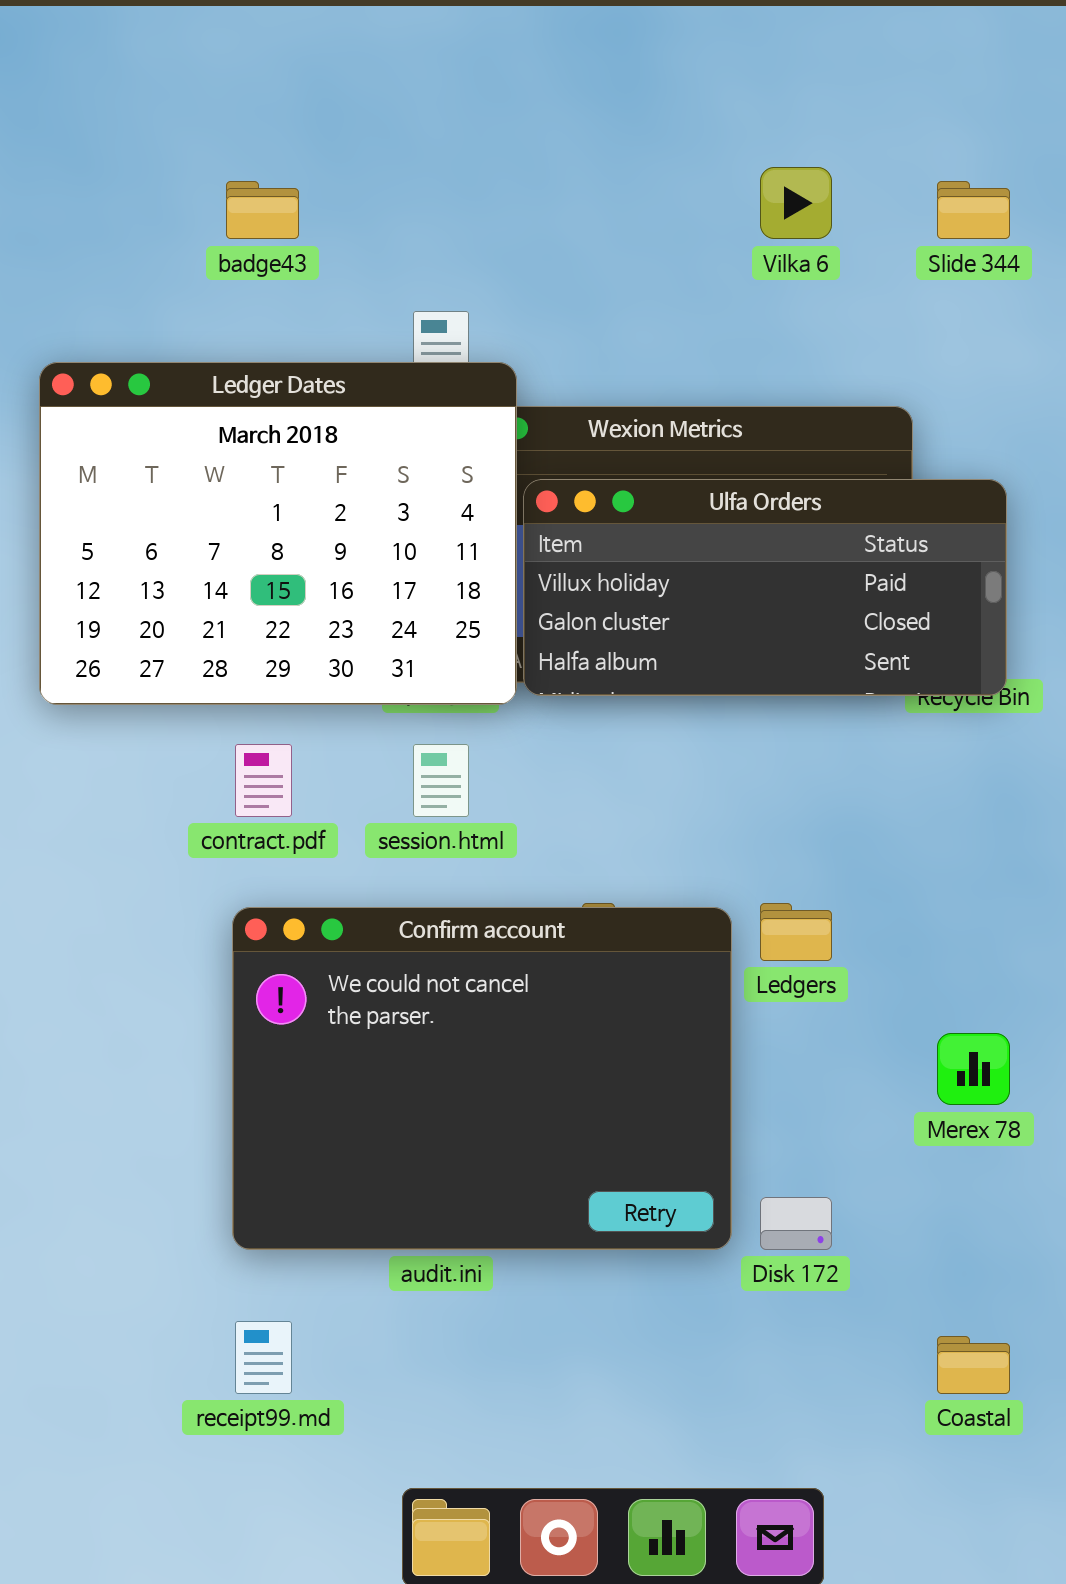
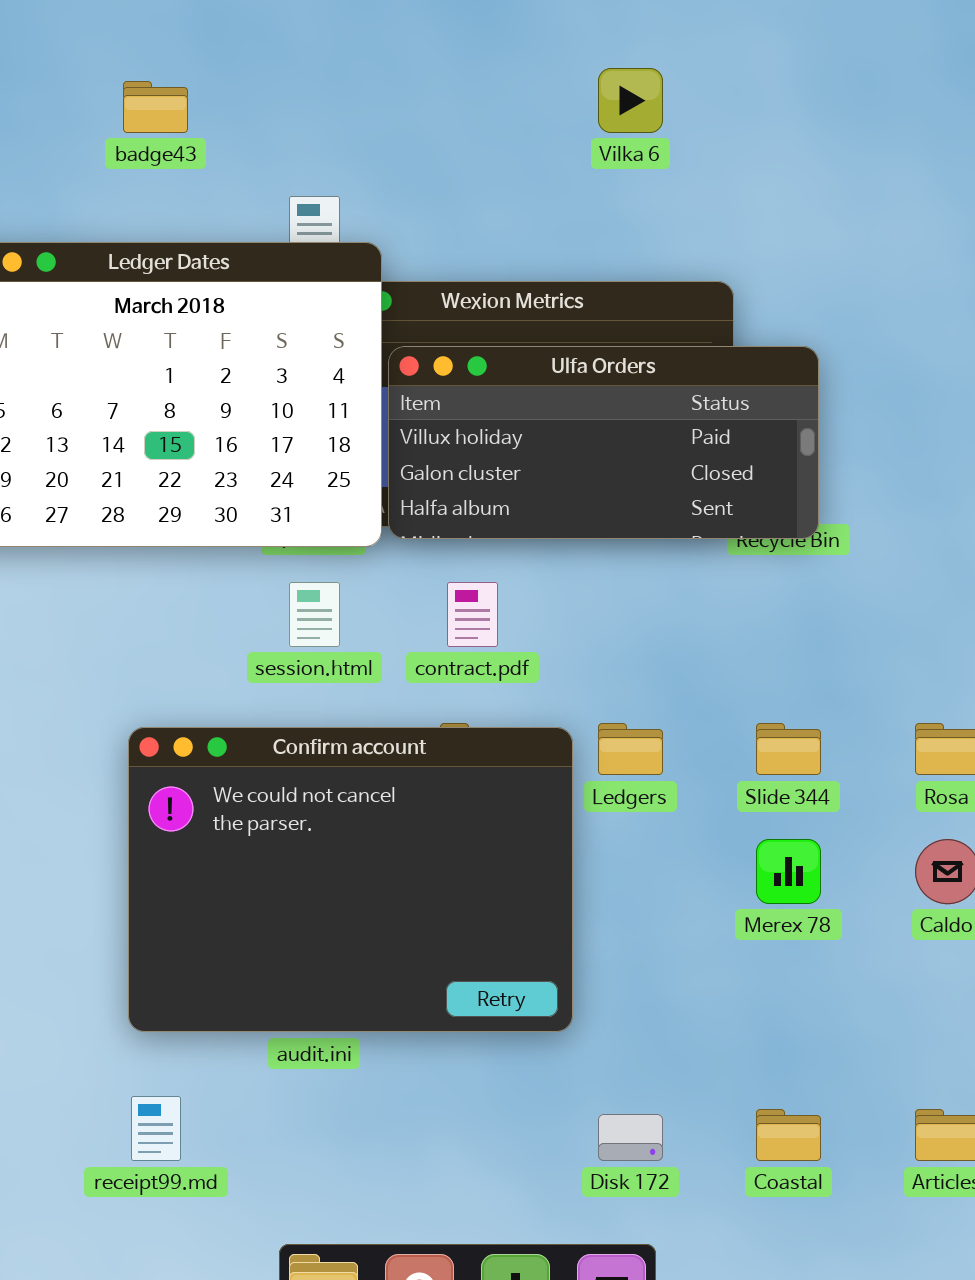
Slide 344: [937,181,1010,239] -> [756,723,821,775], moved
contract.pdf: [235,744,292,817] -> [447,582,498,647], moved
Disk 172: [760,1197,832,1250] -> [598,1114,663,1161], moved

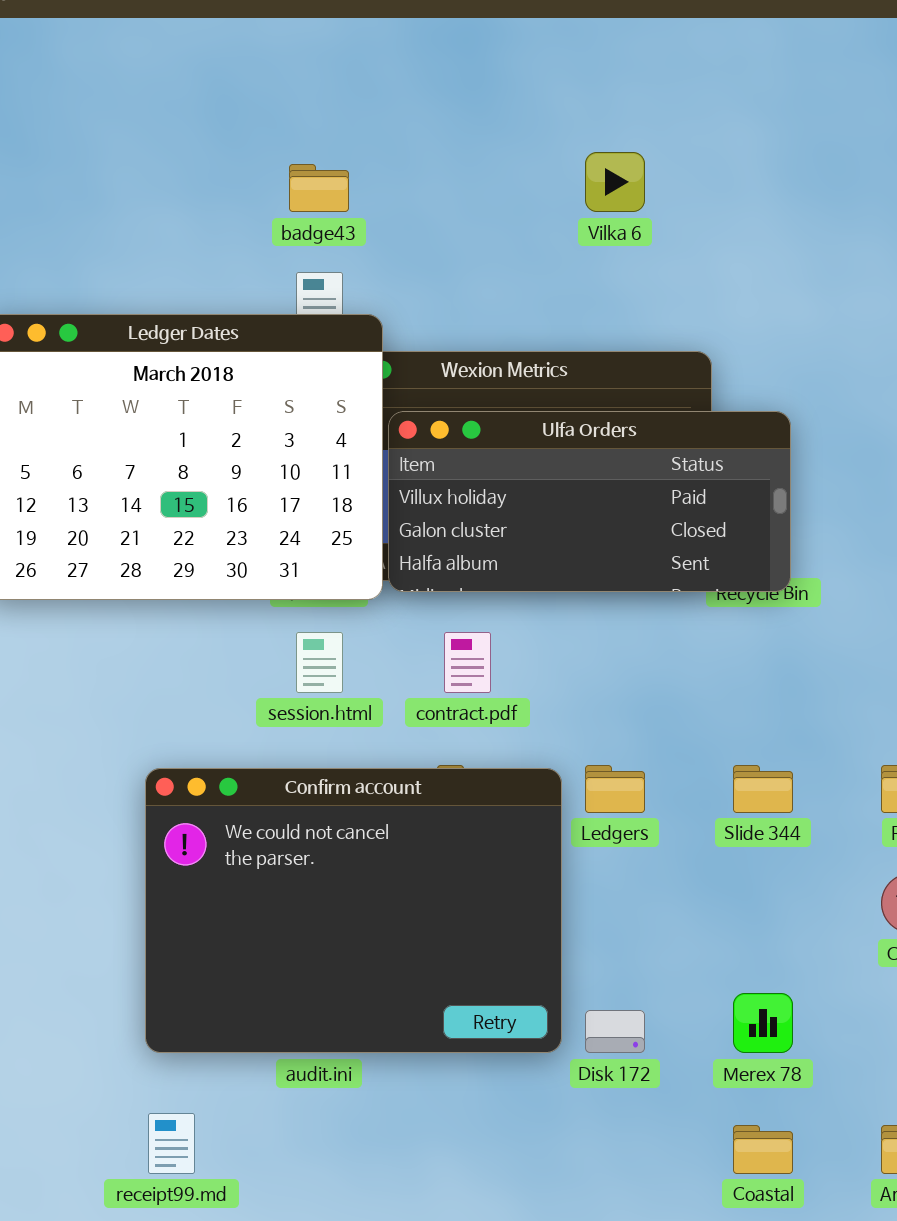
badge43: [123,81,188,133] -> [289,164,349,212], moved
Merex 78: [756,839,821,904] -> [733,993,793,1053], moved
Disk 172: [598,1114,663,1161] -> [585,1010,645,1053], moved

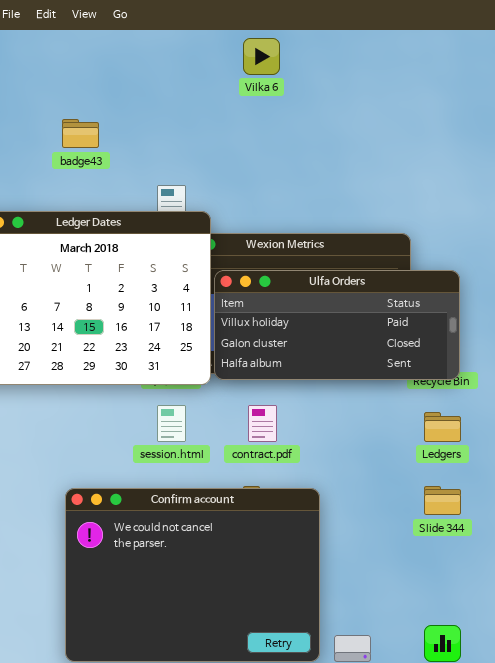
Vilka 6: [585,152,645,212] -> [243,38,280,75], moved
badge43: [289,164,349,212] -> [62,119,99,148], moved
Ledgers: [585,765,645,813] -> [424,412,461,442], moved

